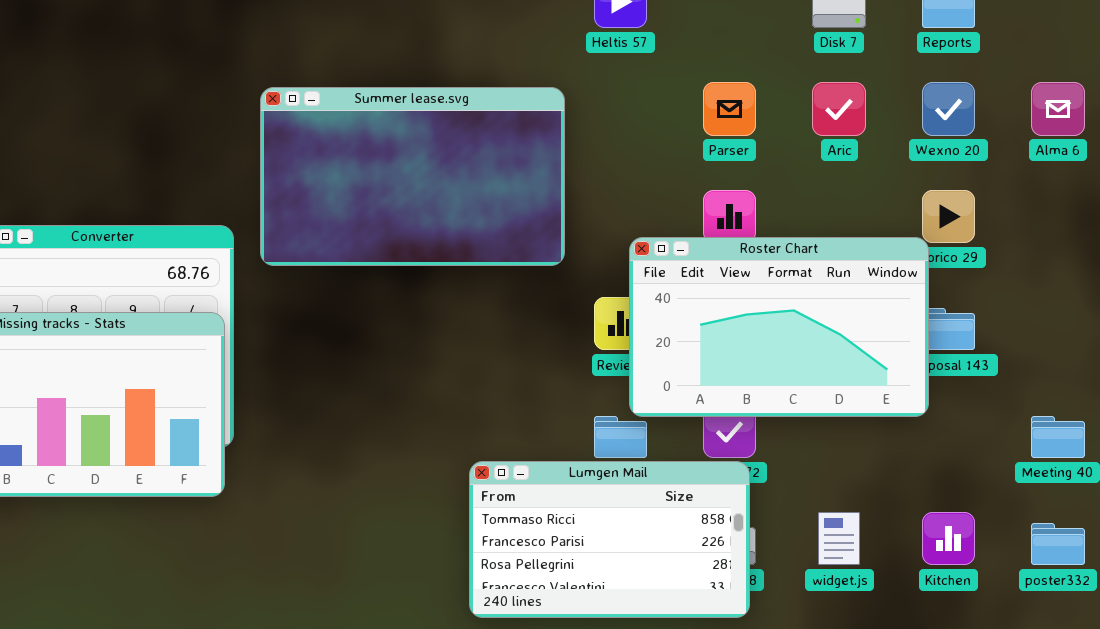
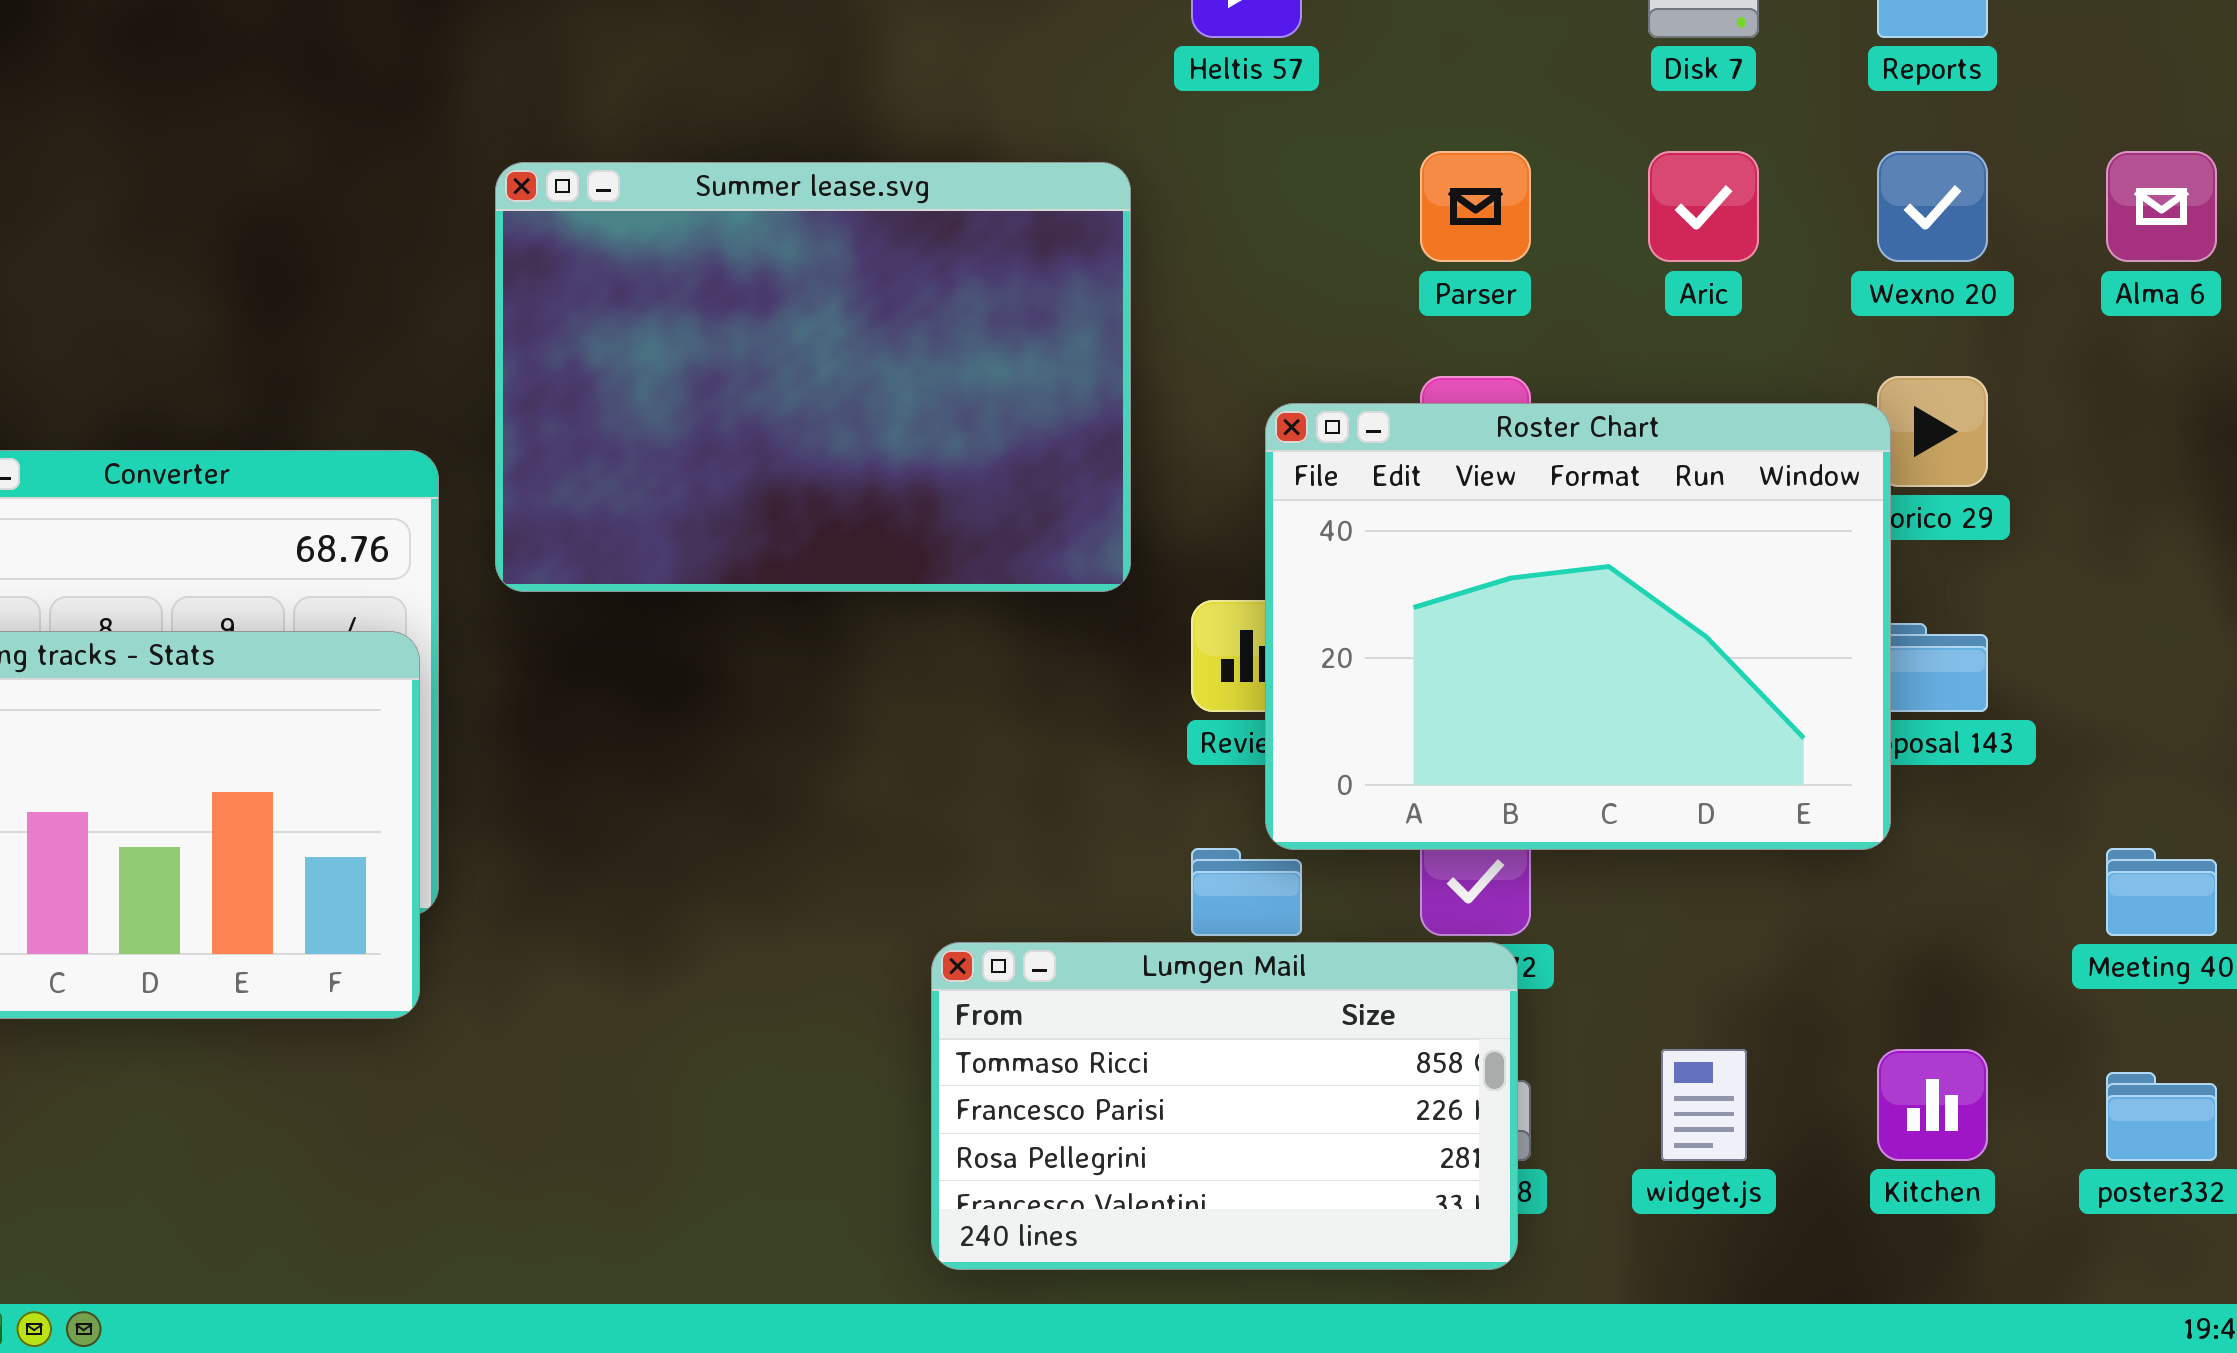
Summer lease.svg: [260,87,565,266] -> [495,162,1131,592], resized
Roster Chart: [629,237,929,417] -> [1265,403,1891,850], resized

